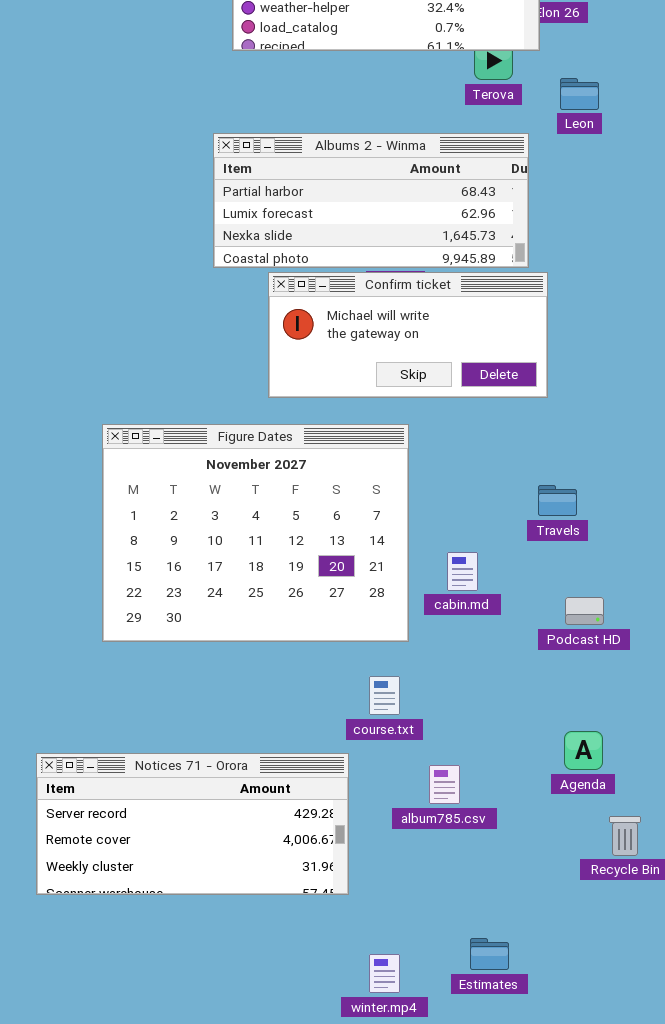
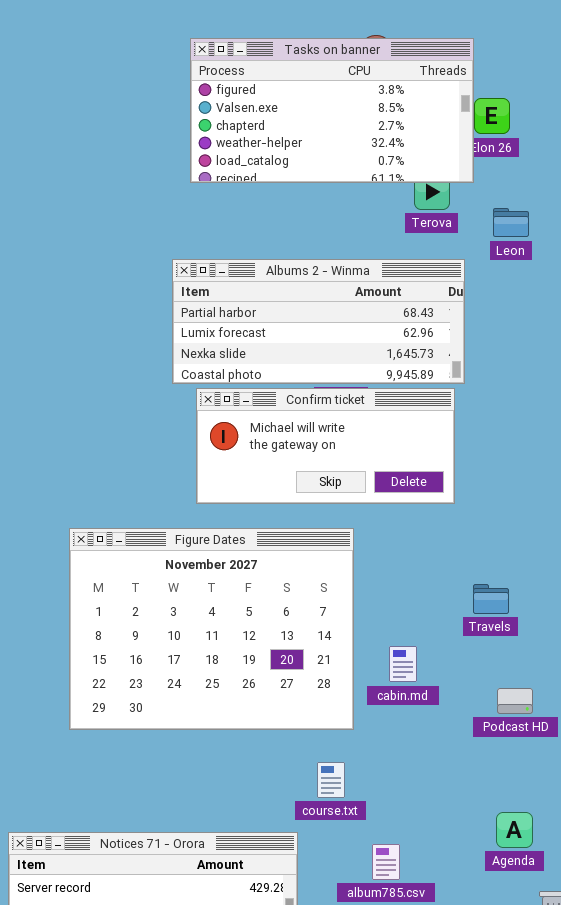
Confirm ticket: [268,272,548,398] -> [196,388,455,504], moved

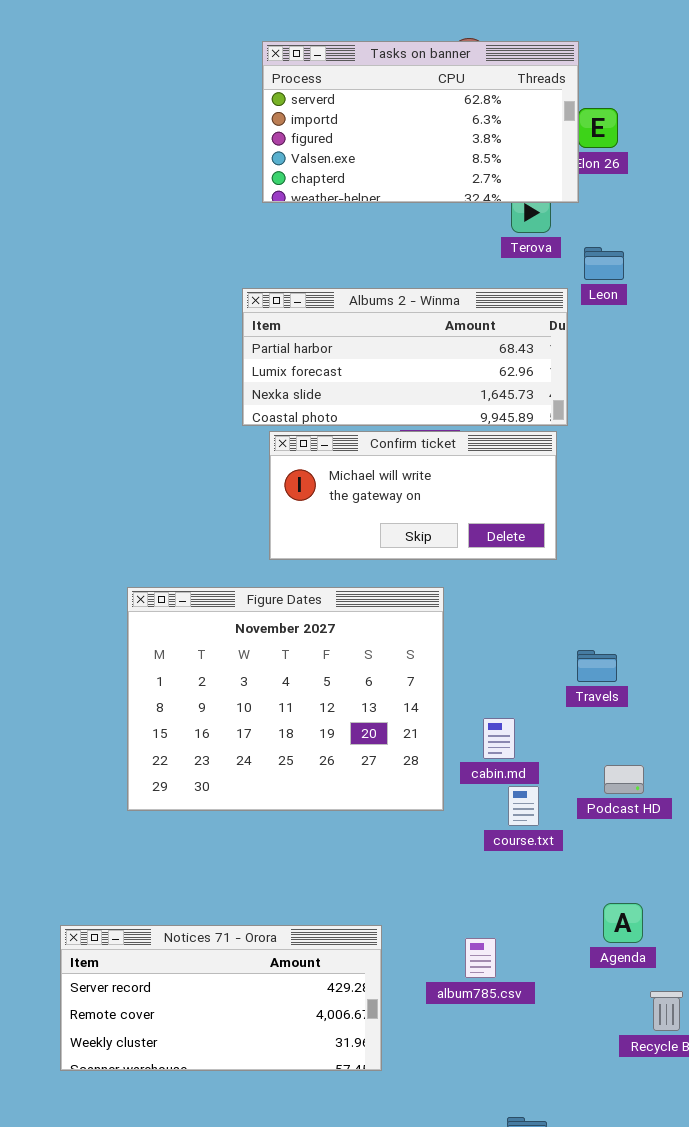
Tasks on banner: [190,38,474,183] -> [262,41,579,203], scrolled up 2 rows
Leon: [493,208,529,237] -> [584,247,624,280], moved
course.txt: [317,762,345,798] -> [508,786,539,826], moved

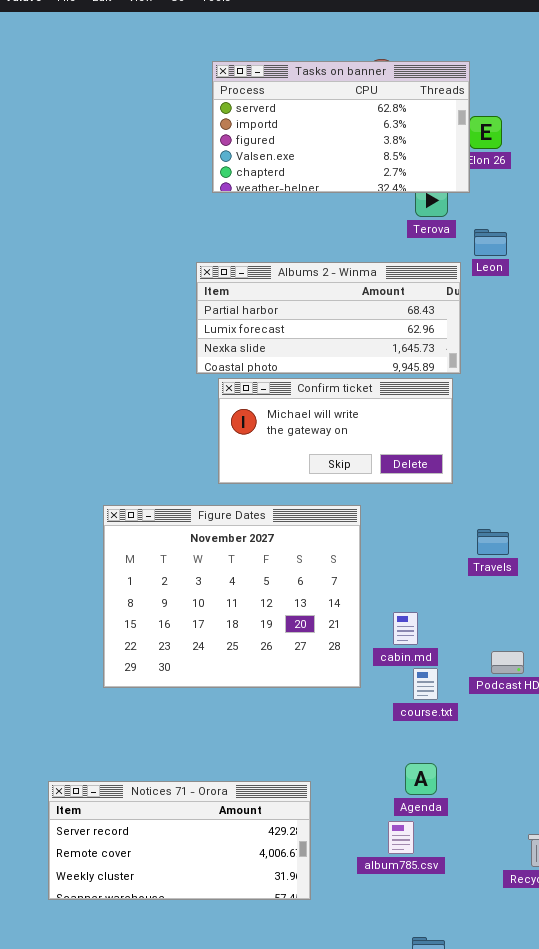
Travels: [577,650,617,682] -> [477,529,509,555], moved
Agenda: [603,903,643,943] -> [405,763,437,795], moved
album785.csv: [465,938,496,978] -> [388,821,414,854], moved

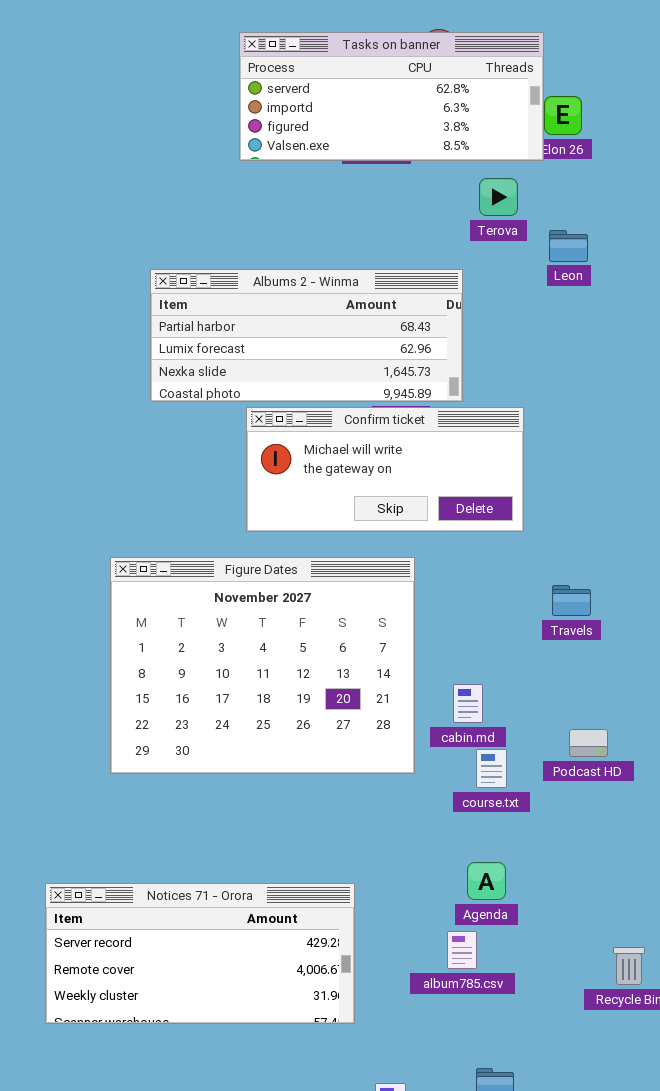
Tasks on banner: [212,61,470,193] -> [239,32,544,161], resized
Albums 2 - Winma: [196,262,461,374] -> [150,269,463,402], moved

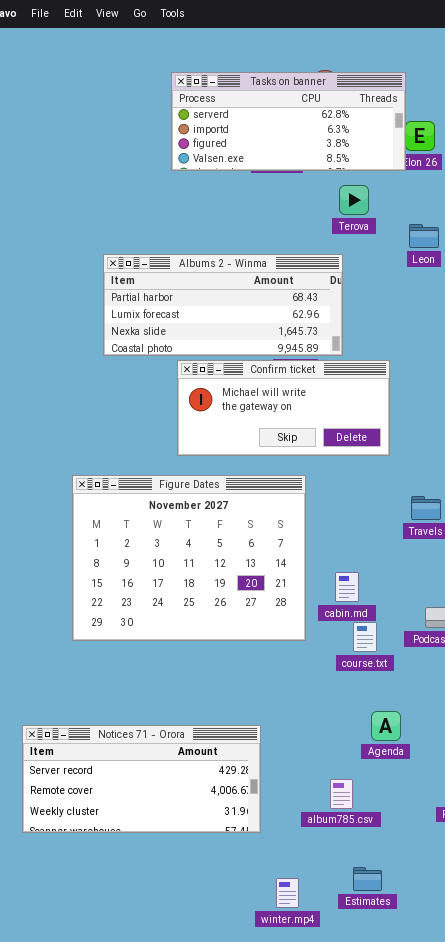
Terova: [479,178,518,216] -> [339,185,369,215], moved
Agenda: [467,862,506,900] -> [371,711,401,741], moved
album785.csv: [447,931,477,969] -> [330,779,353,809], moved

